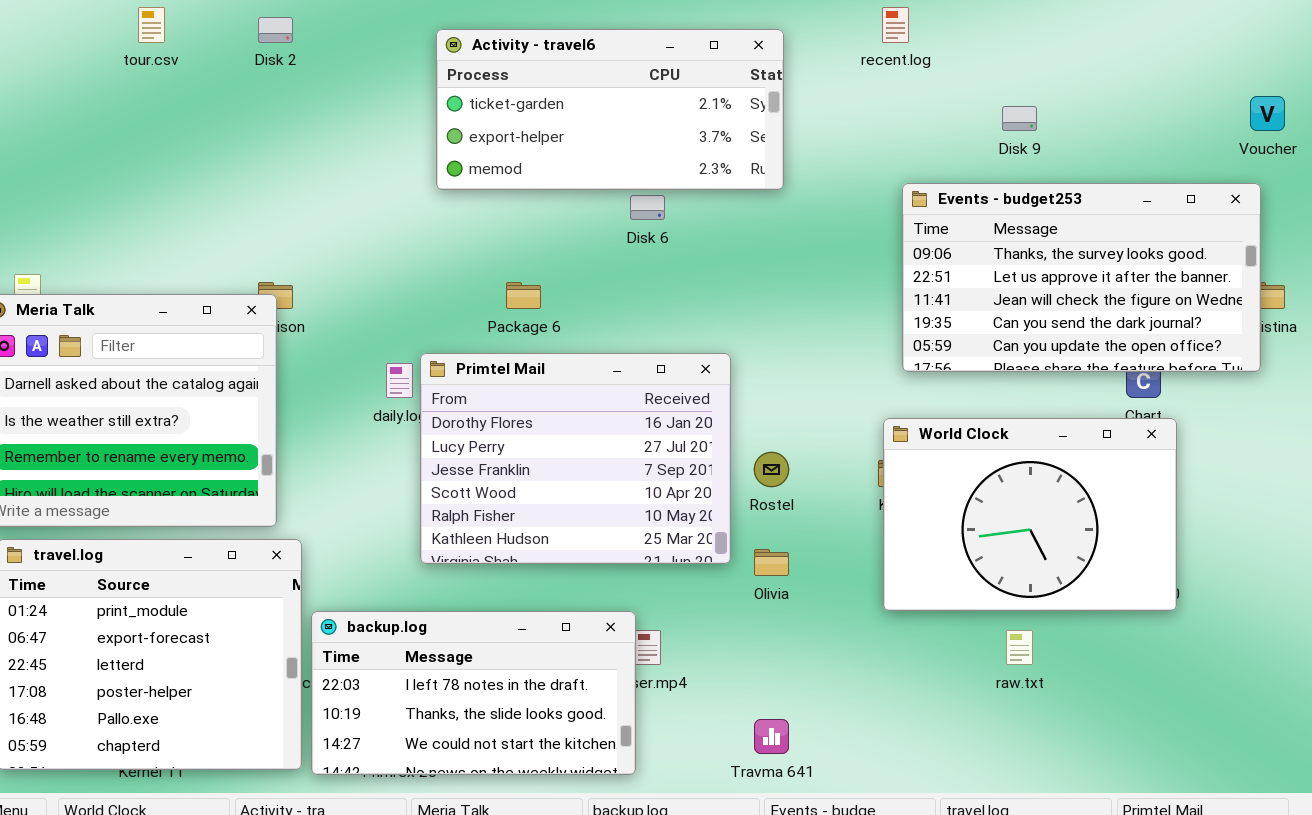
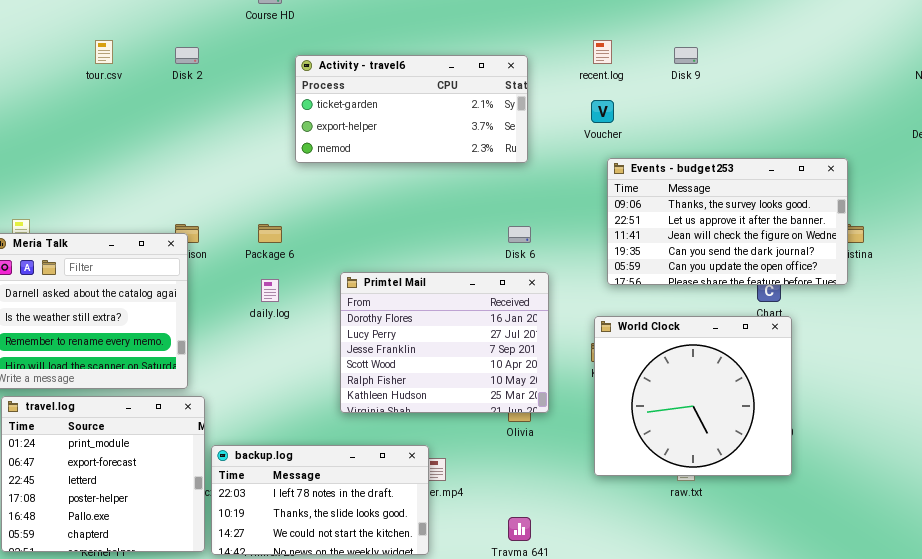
Voucher: [1250,96,1285,131] -> [591,100,614,123], moved
Disk 9: [1002,106,1037,131] -> [674,47,698,64], moved
Disk 6: [630,195,665,220] -> [508,226,531,243], moved
Package 6: [506,282,541,309] -> [258,224,282,243], moved
Primtel Mail: [420,353,731,564] -> [340,272,549,413], moved
World Clock: [883,418,1177,611] -> [594,316,792,476], resized

